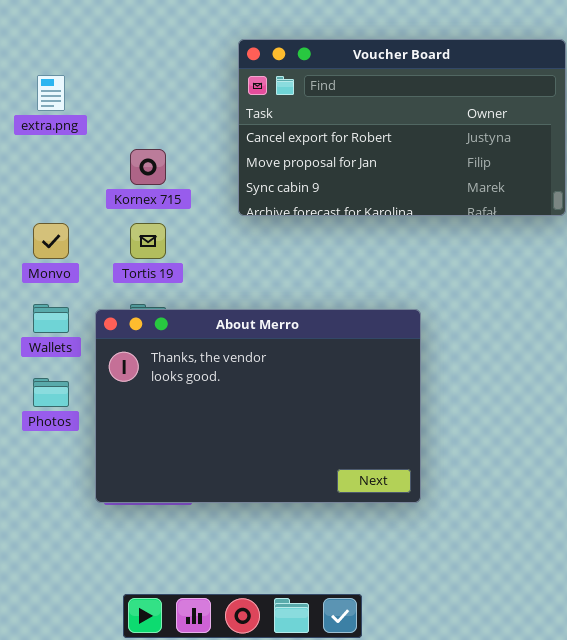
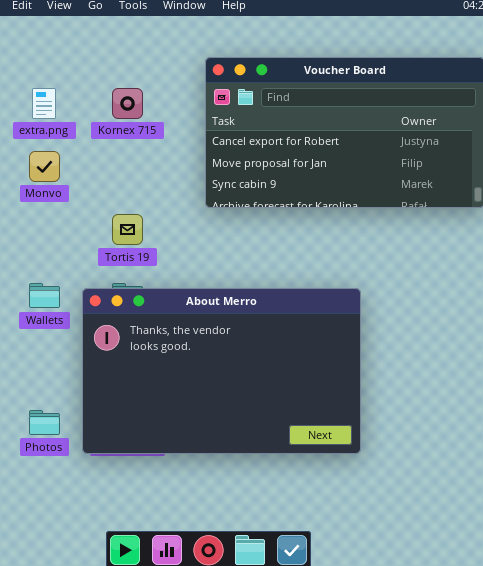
Kornex 715: [130,149,166,185] -> [112,88,143,119], moved
Monvo: [33,223,69,259] -> [29,151,60,182], moved
Photos: [33,378,69,407] -> [29,410,60,435], moved

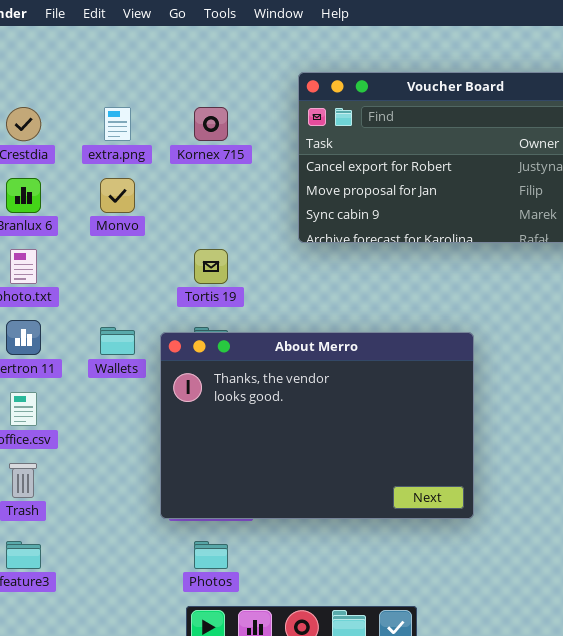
Photos: [29,410,60,435] -> [194,541,228,569], moved

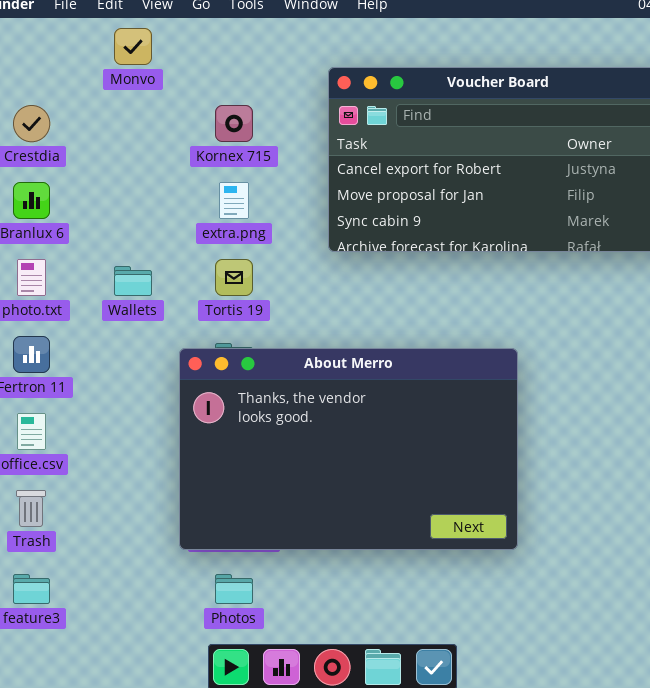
extra.png: [104,107,131,141] -> [219,182,249,219], moved
Monvo: [100,178,135,213] -> [114,28,152,65], moved
Wallets: [100,327,135,355] -> [114,266,152,296], moved

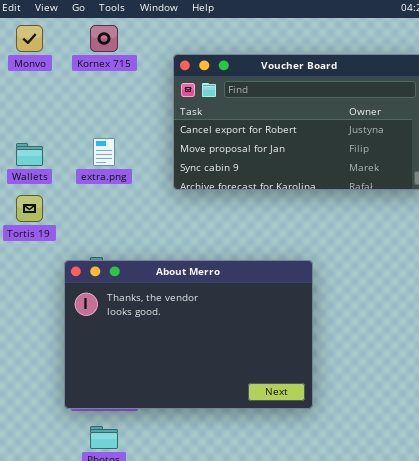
Kornex 715: [215,105,253,142] -> [90,25,118,52], moved
Tortis 19: [215,259,253,296] -> [16,195,43,222], moved
Wallets: [114,266,152,296] -> [16,143,43,166], moved

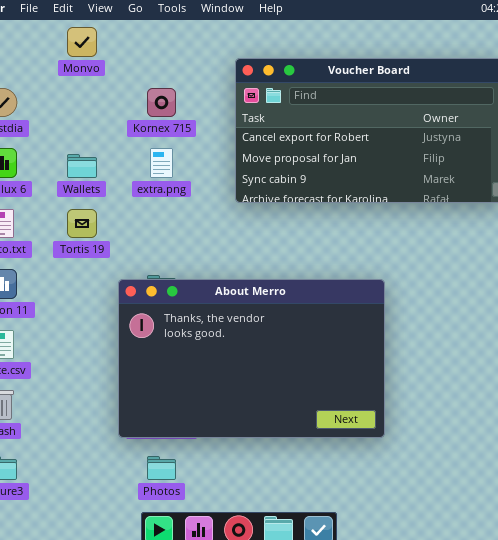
Kornex 715: [90,25,118,52] -> [147,88,176,117], moved

